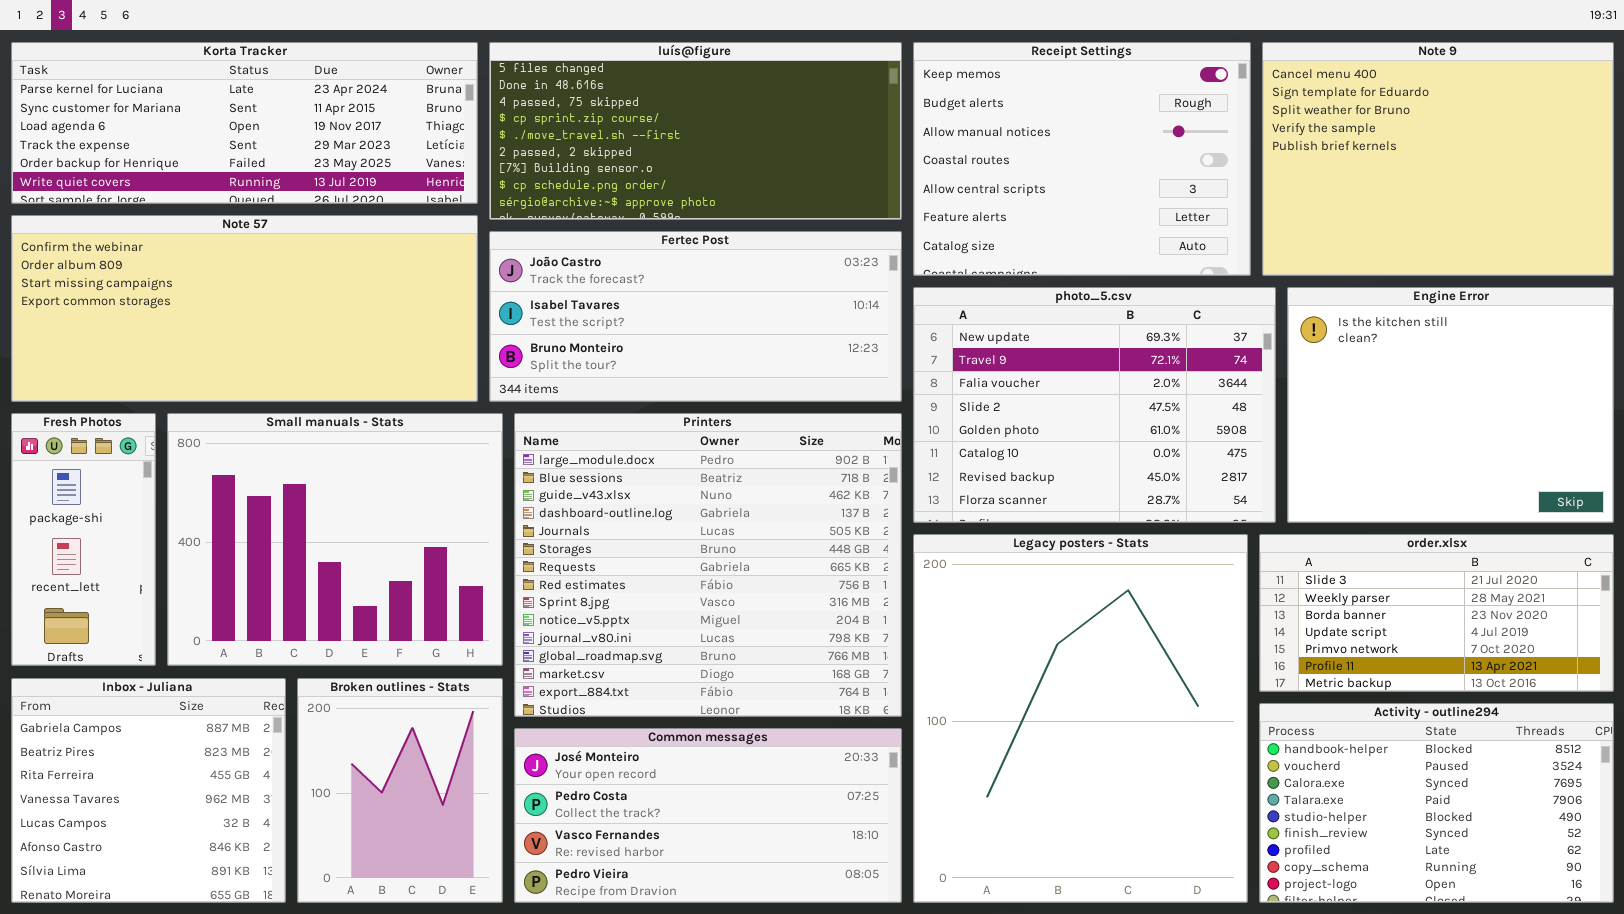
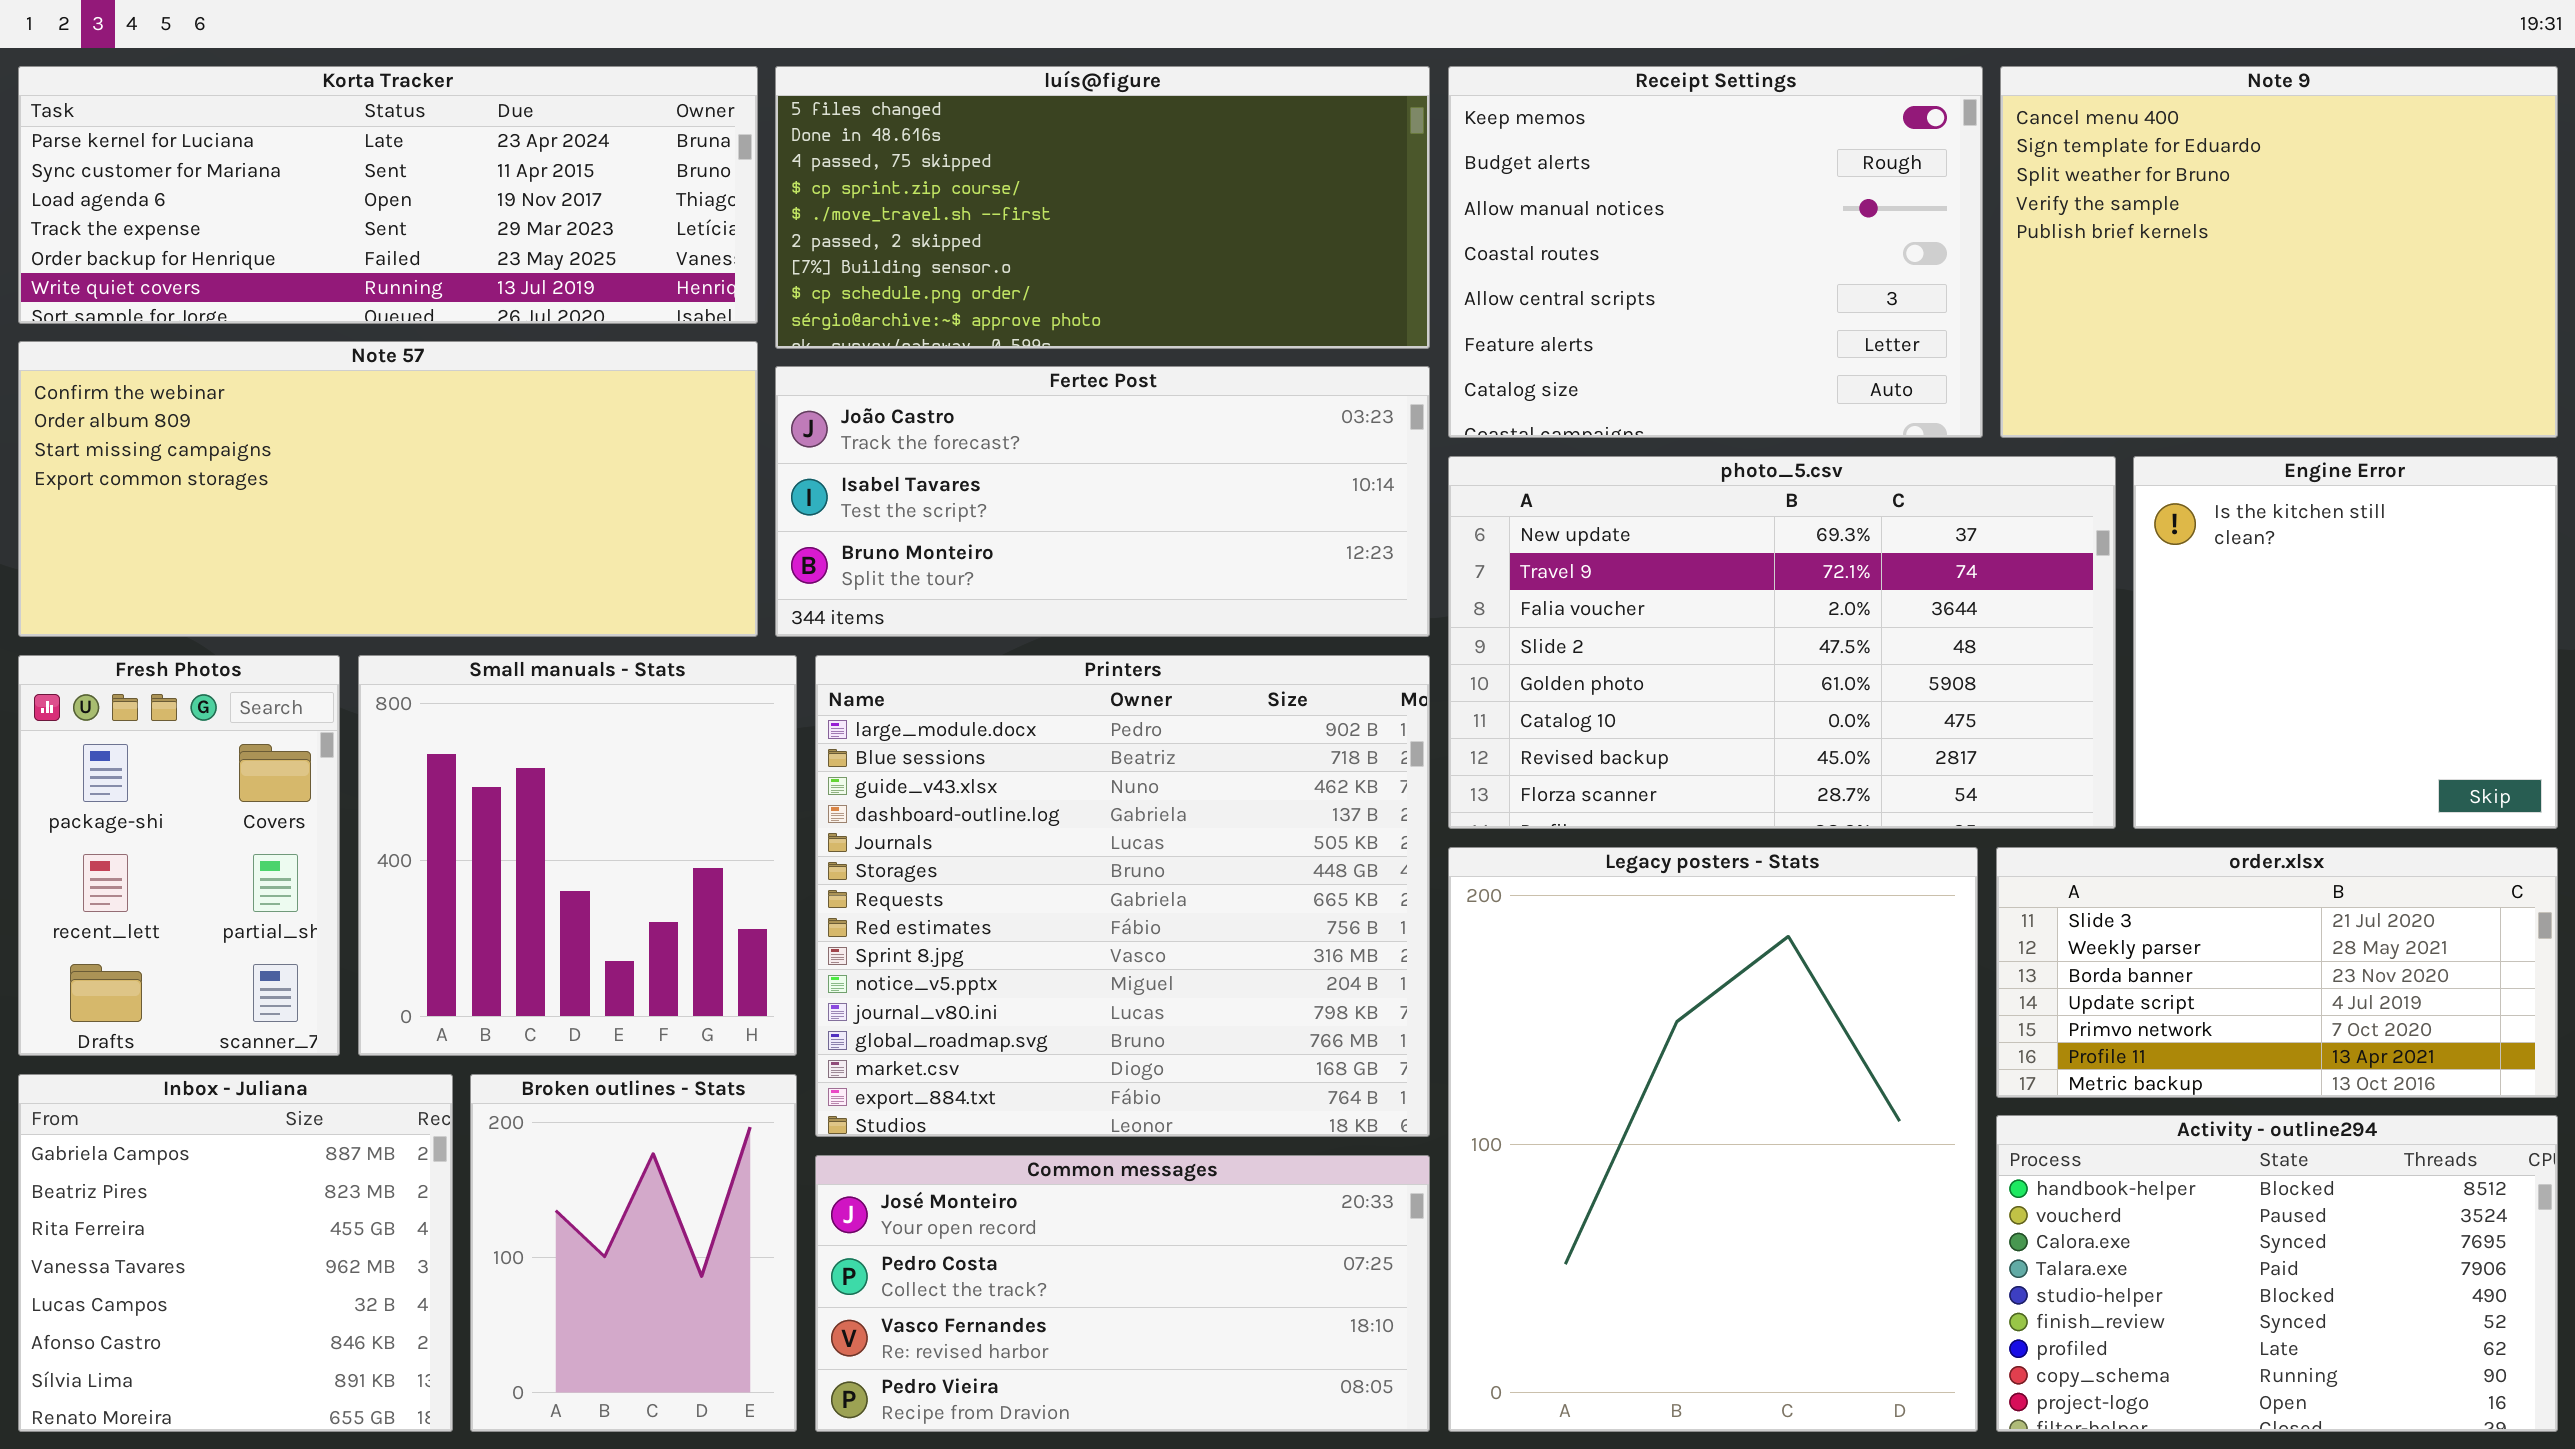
photo_5.csv: [913,287,1276,523] -> [1448,456,2116,829], resized
Engine Error: [1287,287,1614,523] -> [2133,456,2558,829], resized
Fresh Photos: [11,413,156,666] -> [18,655,340,1056], resized
Small manuals - Stats: [167,413,503,666] -> [358,655,797,1056], resized

